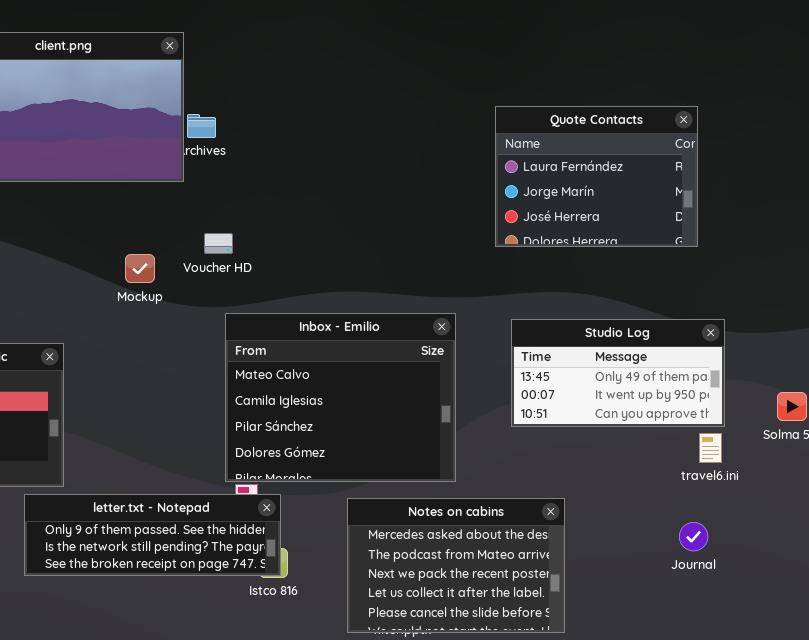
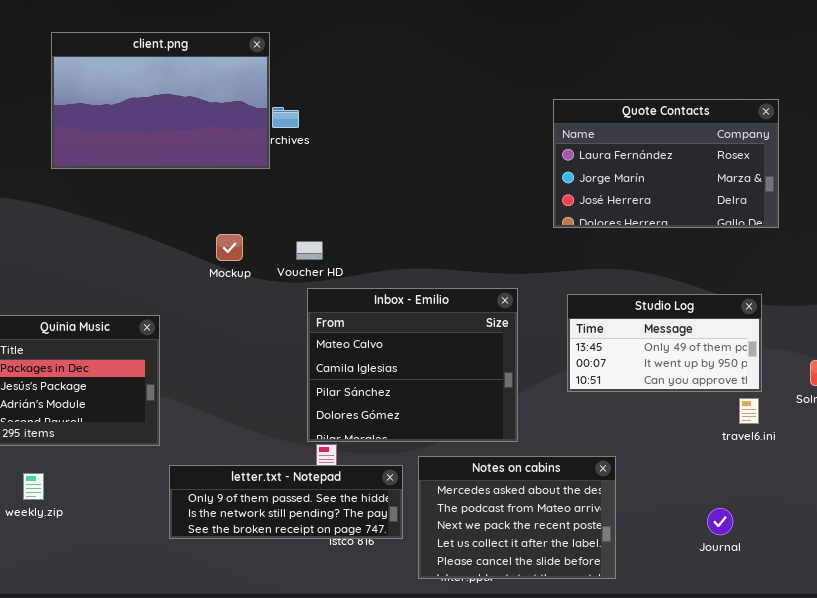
Quote Contacts: [495,106,698,247] -> [553,99,779,228], resized
Voucher HD: [204,233,233,254] -> [296,241,323,260], moved
letter.txt - Notepad: [24,494,281,576] -> [169,465,403,539], moved
Journal: [679,522,708,551] -> [707,508,733,535], moved

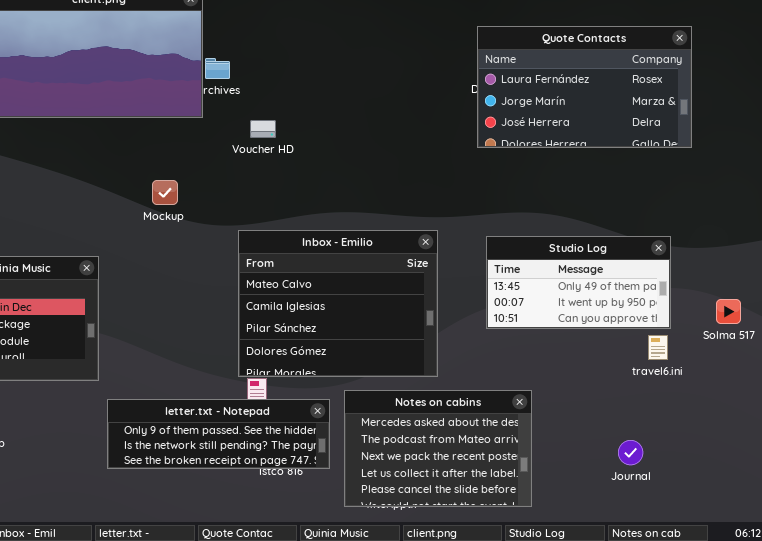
Quote Contacts: [553,99,779,228] -> [477,26,692,148], moved
Voucher HD: [296,241,323,260] -> [250,120,276,138], moved

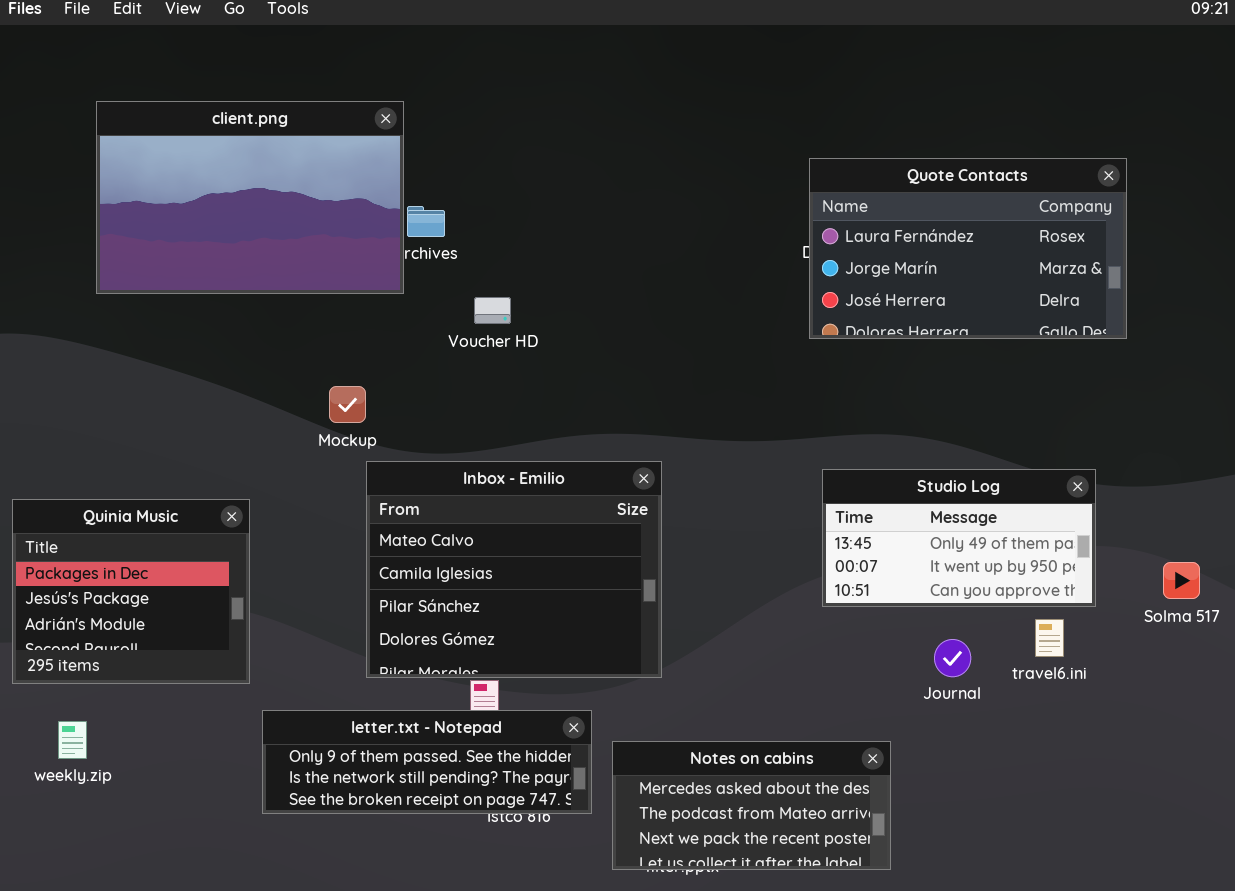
Inbox - Emilio: [238,230,438,377] -> [366,461,662,678], moved
travel6.ini: [648,335,668,360] -> [1035,619,1064,657], moved
Notes on cabins: [344,390,532,507] -> [612,741,891,870], resized
Journal: [618,440,643,465] -> [934,639,971,677], moved

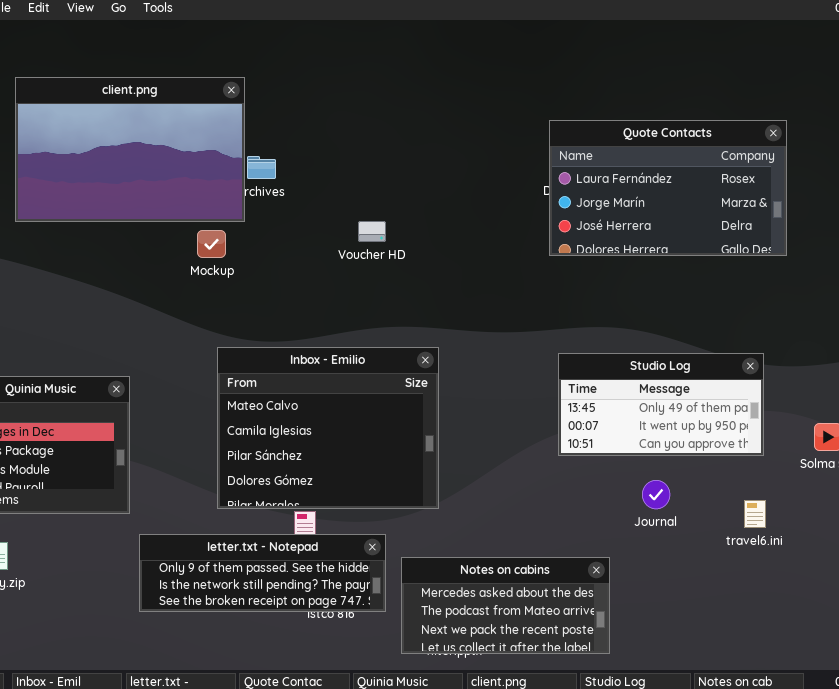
Voucher HD: [474,297,511,324] -> [358,221,386,242], moved
Mockup: [329,386,366,423] -> [197,230,226,258], moved
travel6.ini: [1035,619,1064,657] -> [744,500,766,528], moved

